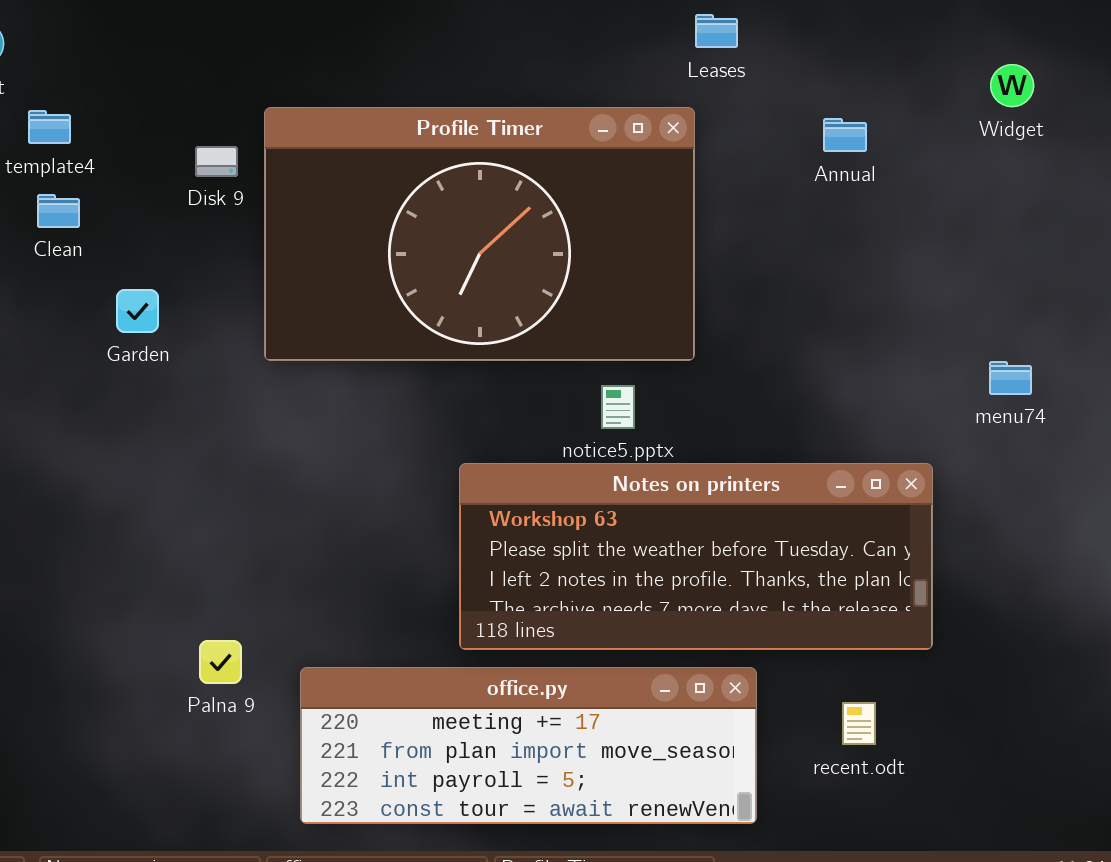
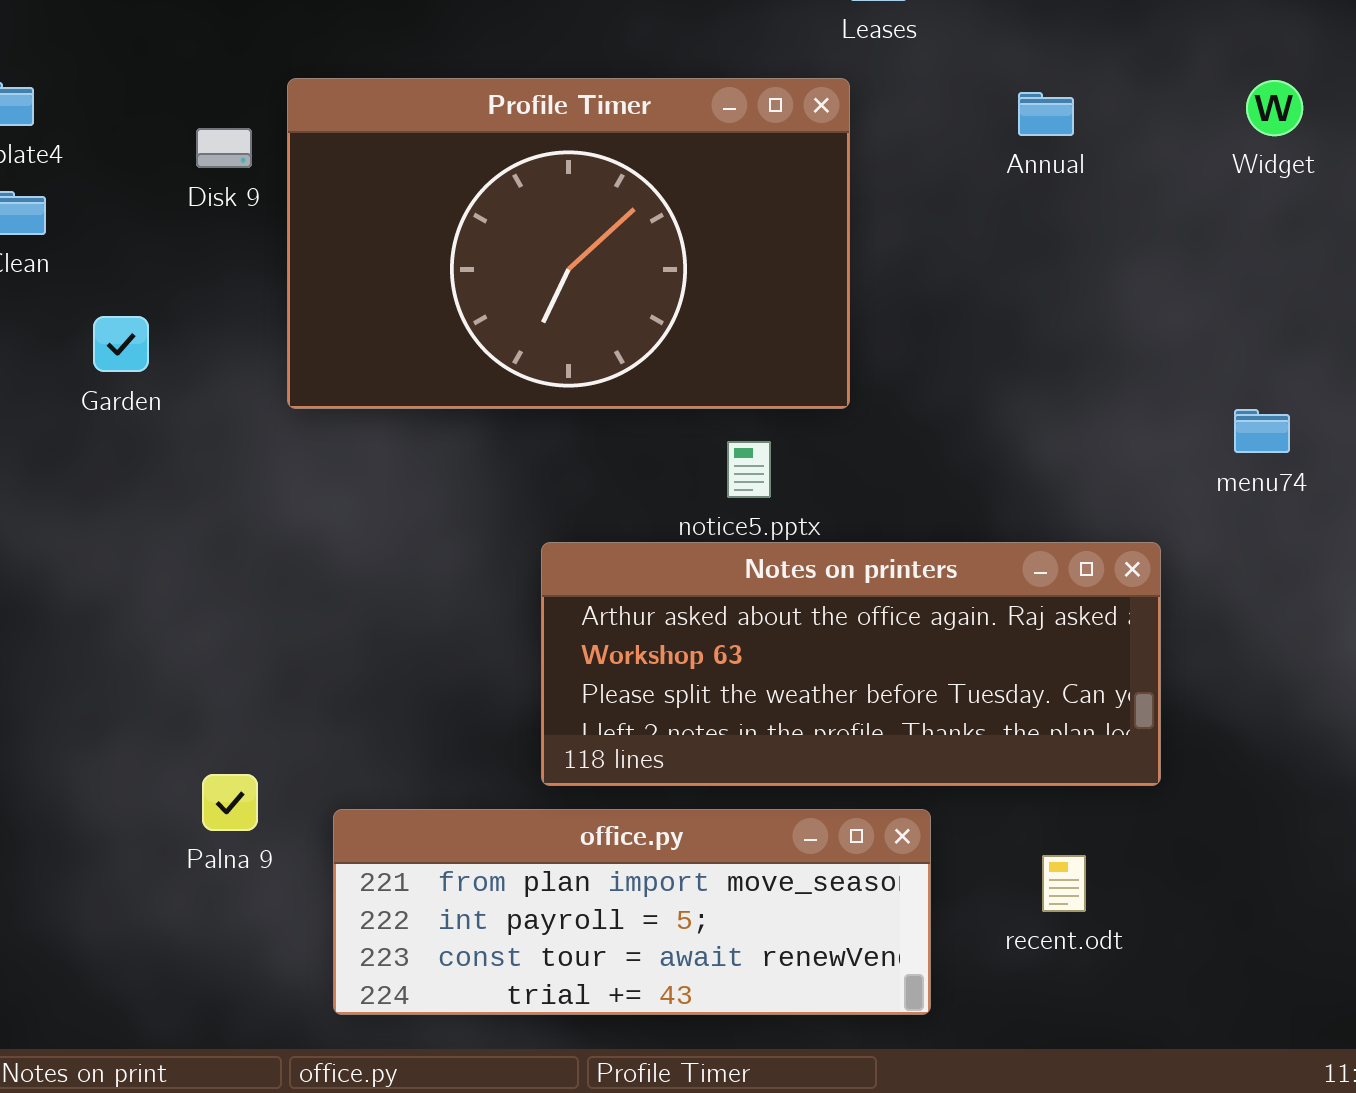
Widget: [990,64,1034,107] -> [1246,80,1303,136], moved
Notes on printers: [459,463,933,650] -> [541,542,1161,786], scrolled up 1 row
office.py: [300,667,757,824] -> [333,809,931,1015], scrolled down 1 row

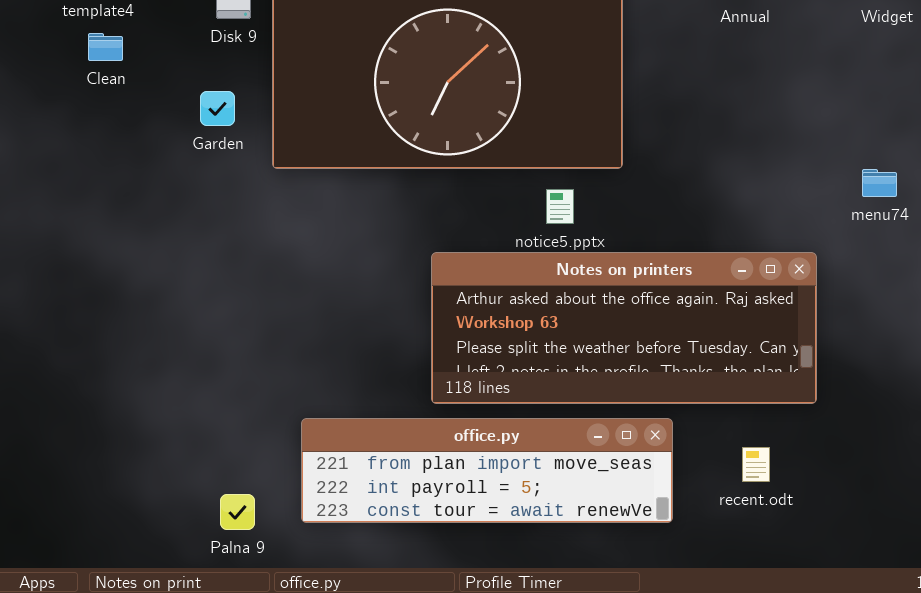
Garden: [93,316,149,372] -> [200,91,235,126], moved
Palna 9: [202,774,258,831] -> [220,494,255,530], moved
office.py: [333,809,931,1015] -> [301,418,673,523], resized

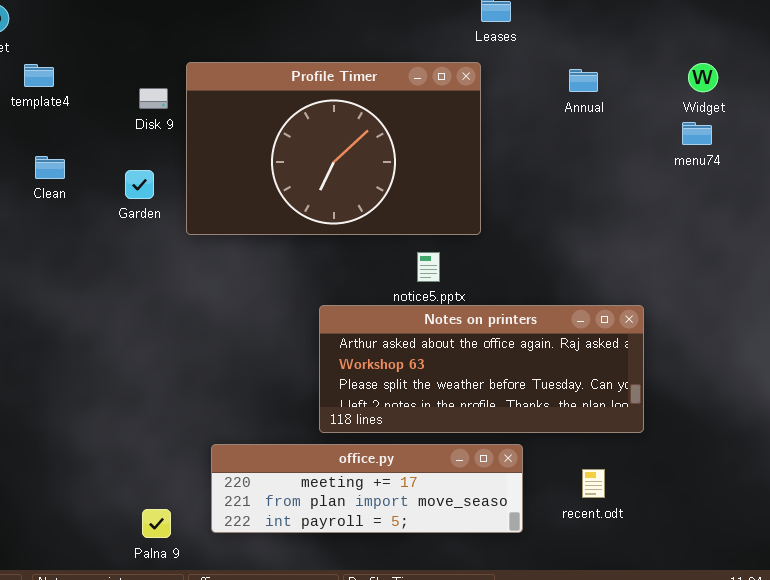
Clean: [88,33,123,61] -> [35,156,65,179], moved
menu74: [862,169,897,197] -> [682,122,712,145], moved
office.py: [301,418,673,523] -> [211,444,523,533], scrolled up 1 row

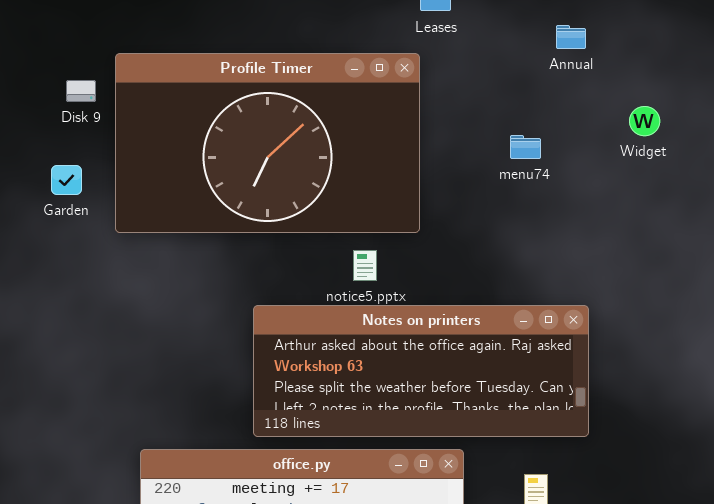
Widget: [688,63,718,92] -> [629,106,660,136], moved
Annual: [569,69,598,92] -> [556,25,586,49], moved
menu74: [682,122,712,145] -> [510,135,541,159], moved

